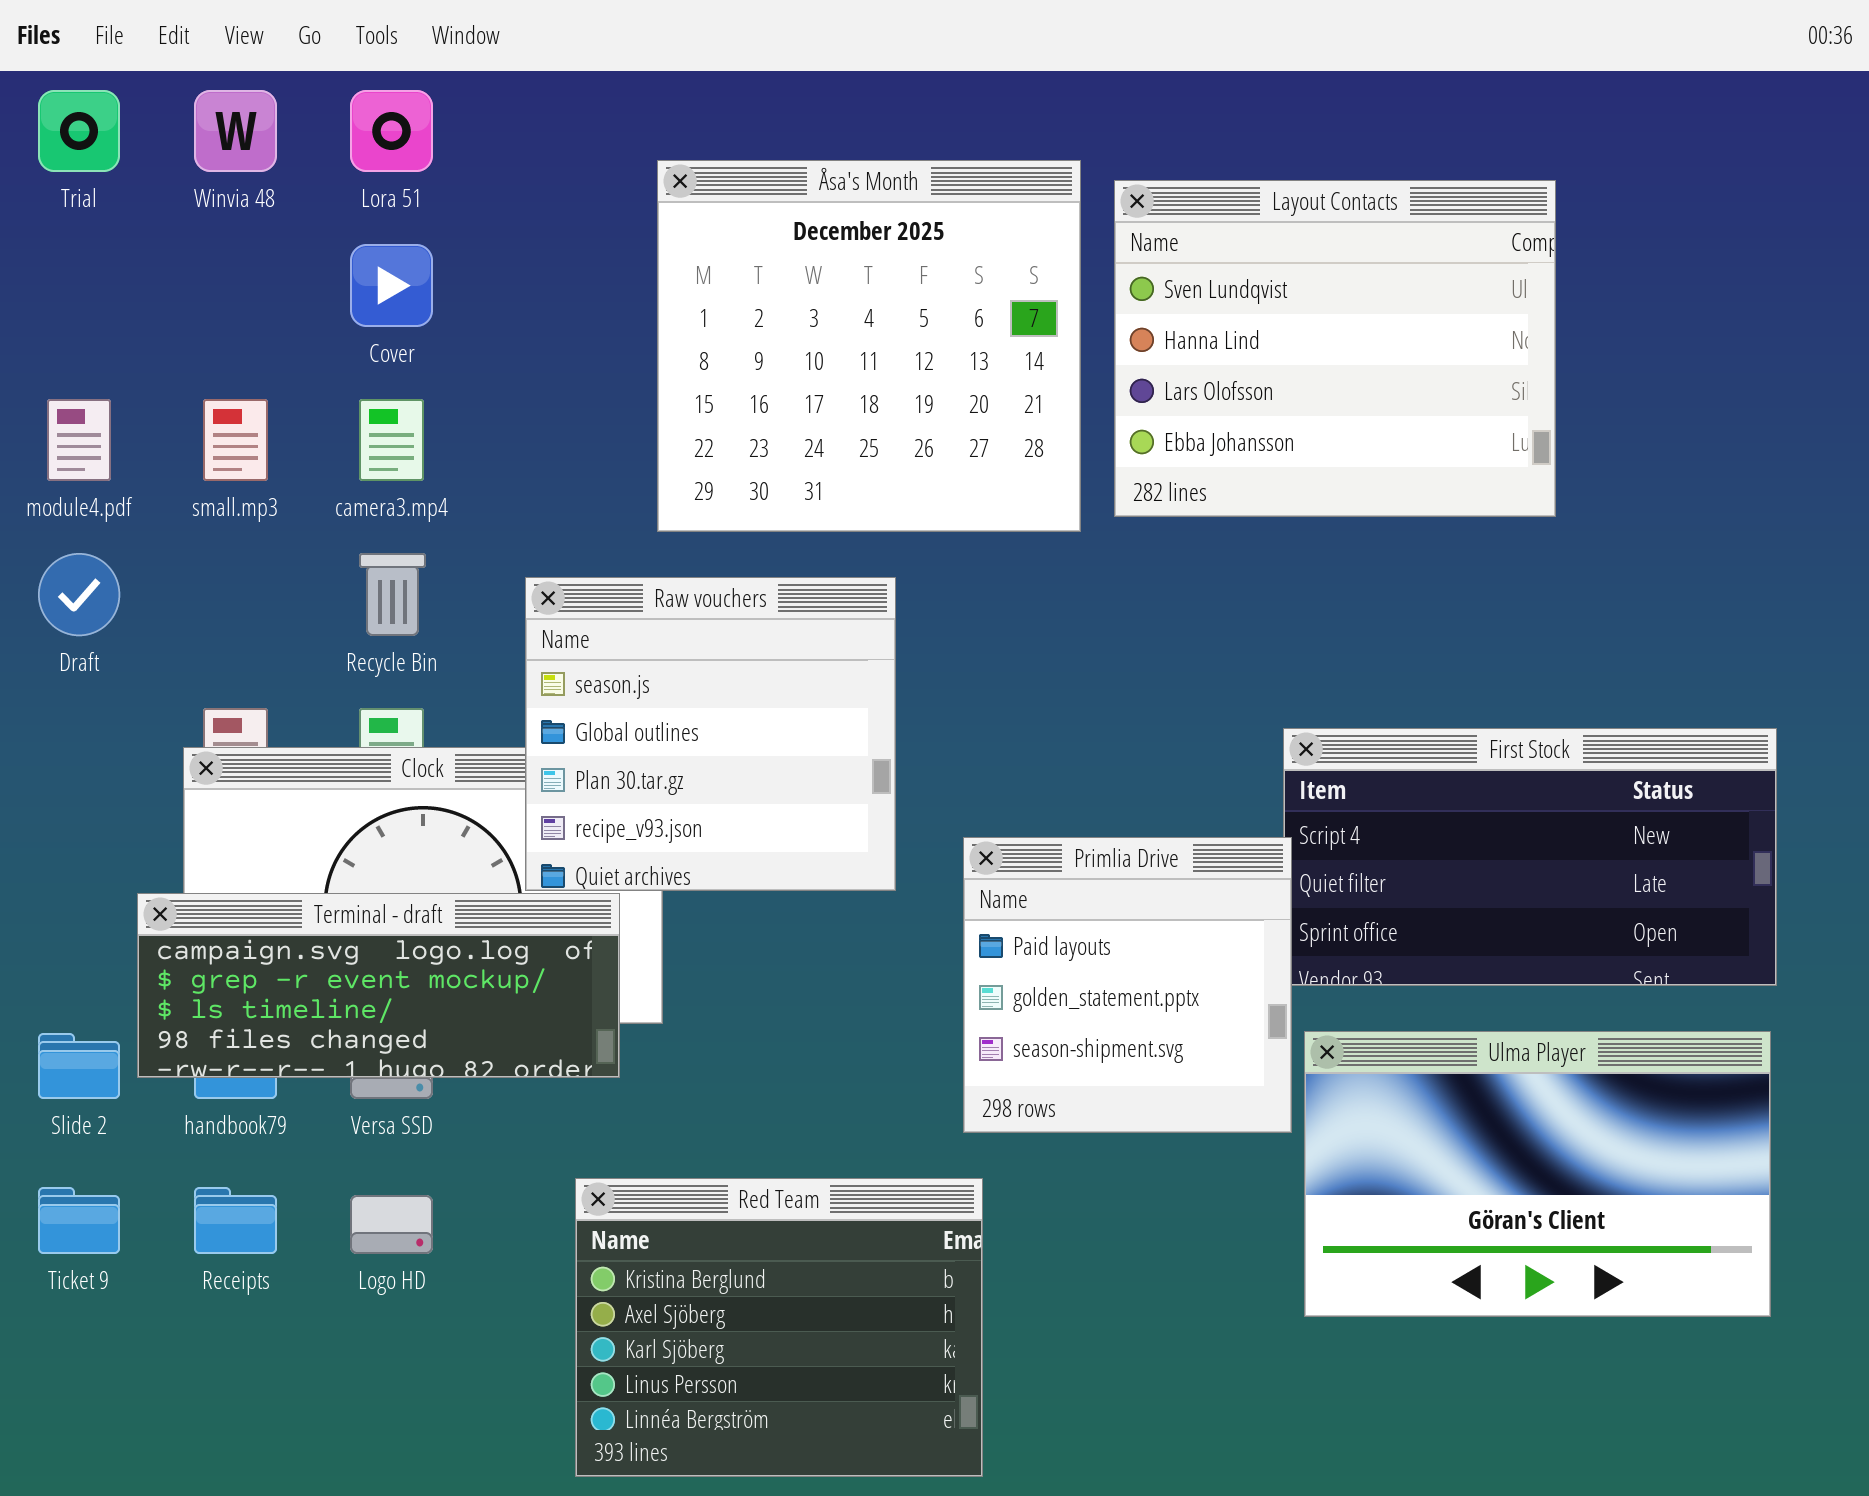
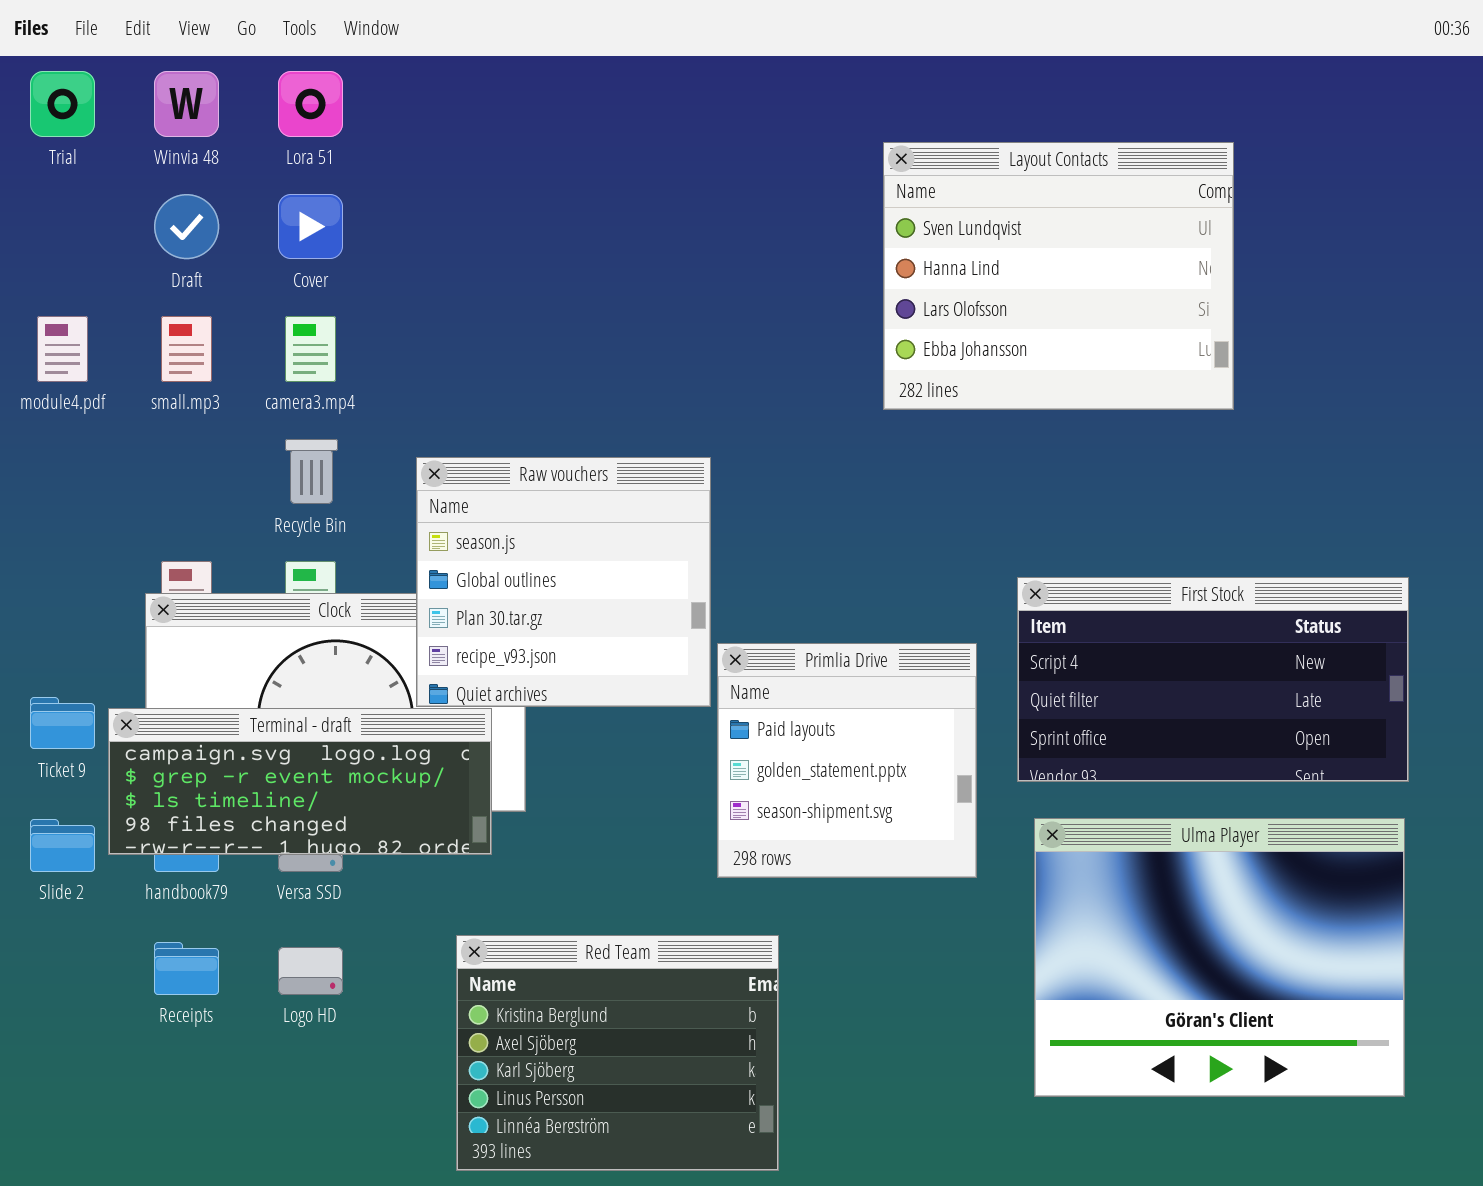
Åsa's Month: [657,160,1081,532] -> none, closed
Draft: [38,553,120,636] -> [154,194,219,259], moved
Primlia Drive: [963,837,1292,1133] -> [717,643,977,878], moved
Ulma Player: [1304,1031,1771,1317] -> [1034,818,1405,1097], resized
Ticket 9: [38,1187,120,1254] -> [30,697,95,749], moved

